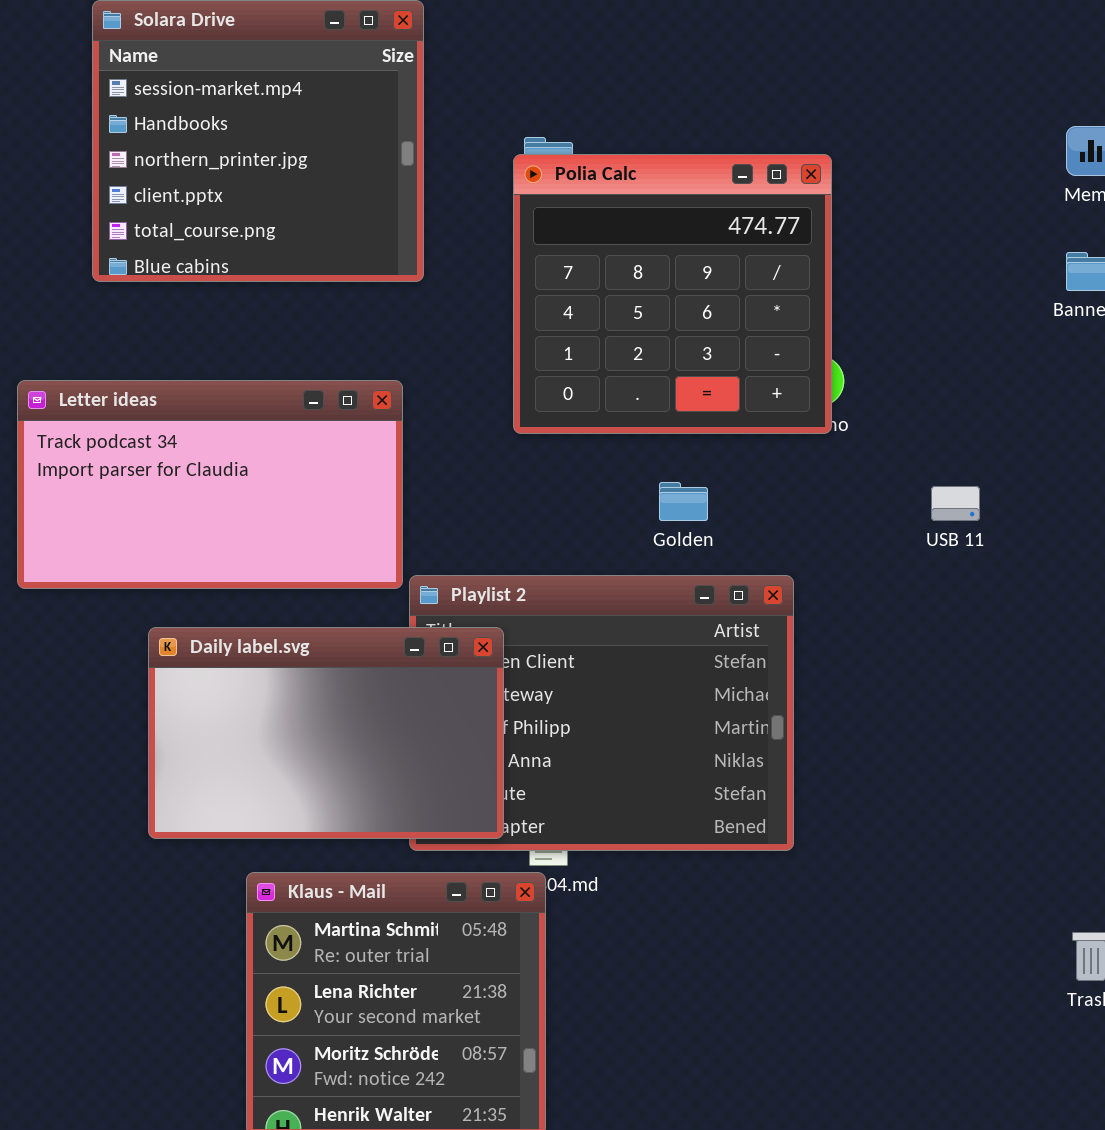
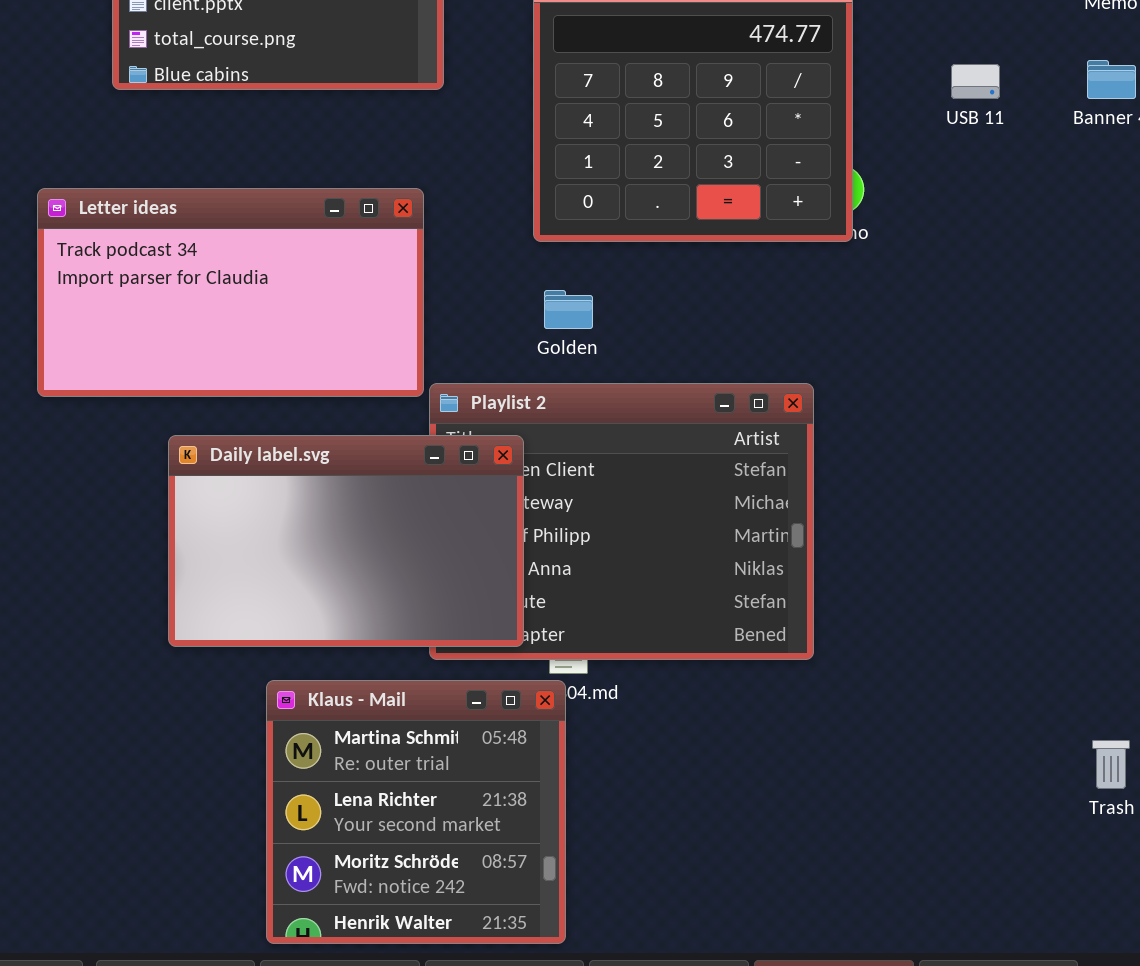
Golden: [659,482,708,521] -> [544,290,593,329], moved
USB 11: [931,486,980,521] -> [951,64,1000,99], moved

